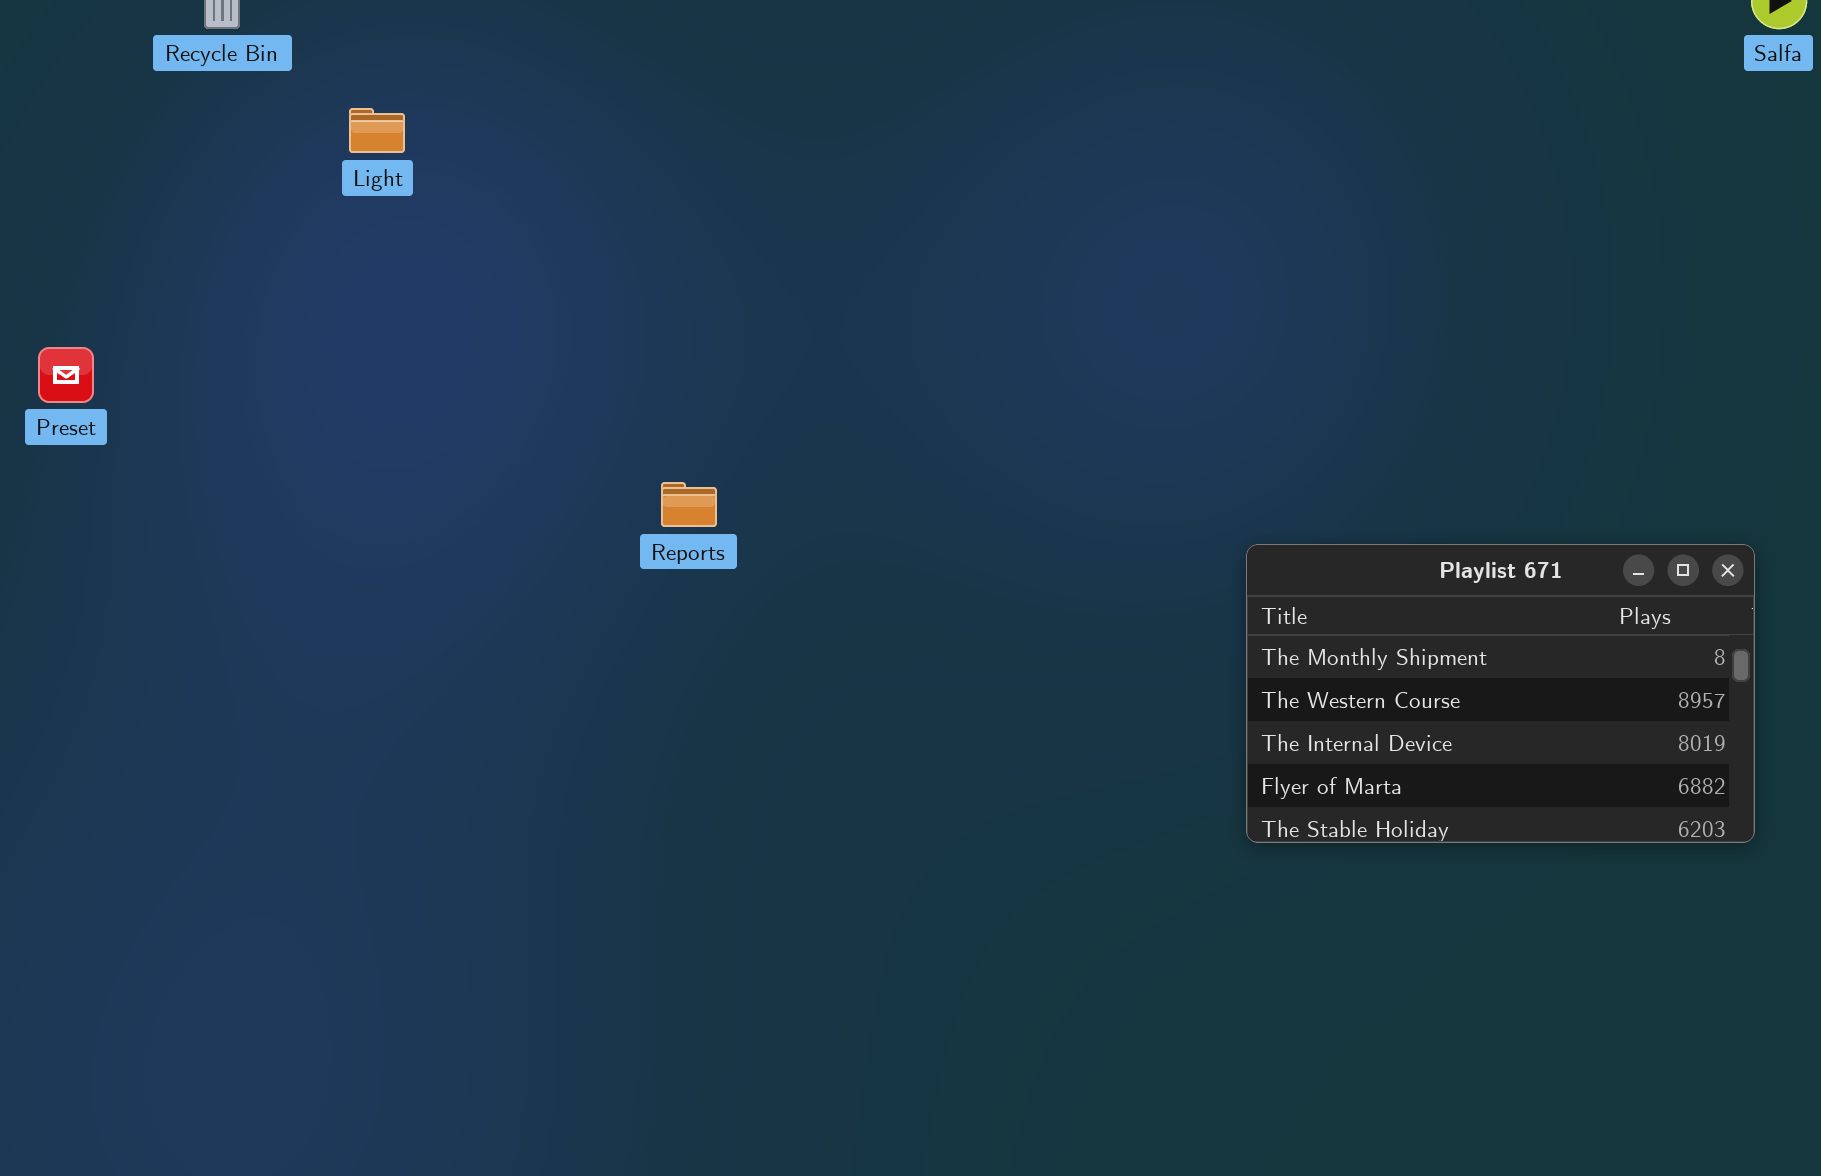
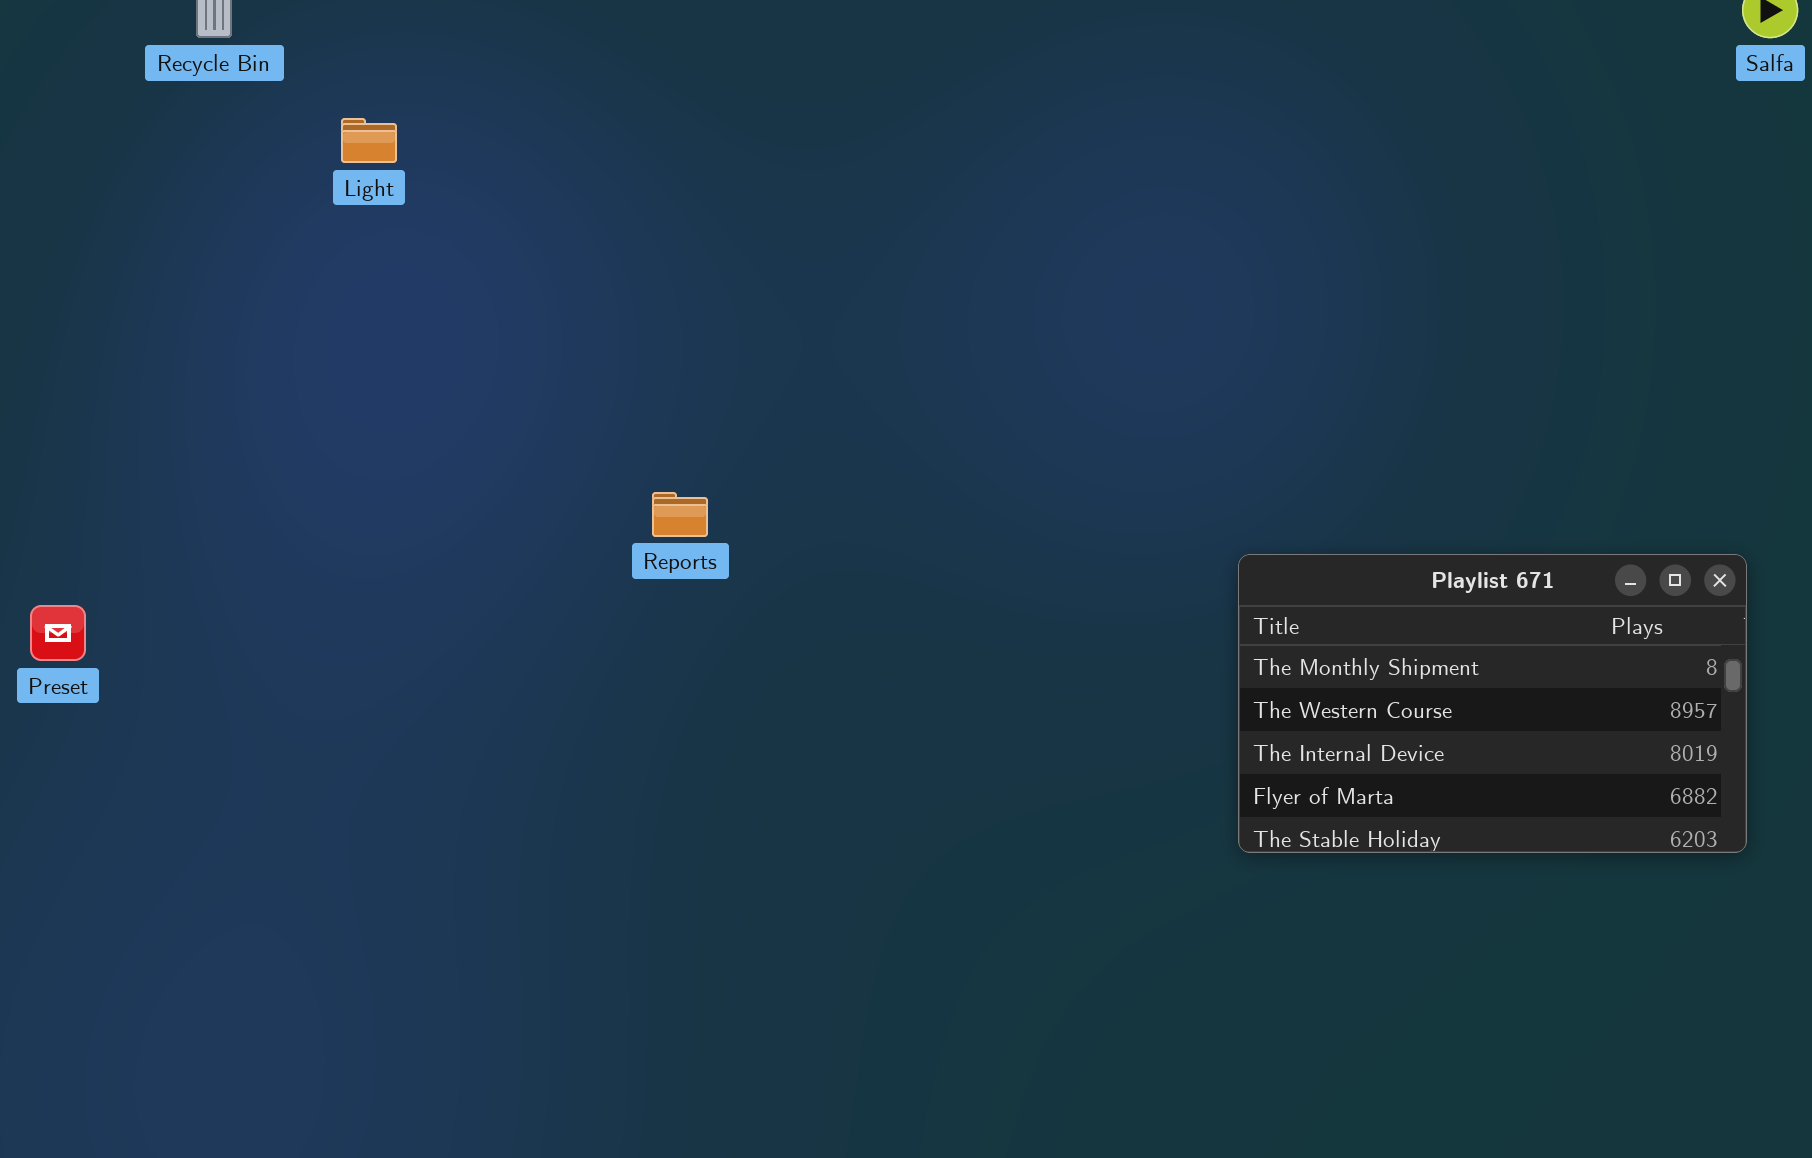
Preset: [38,347,94,403] -> [30,605,86,661], moved

